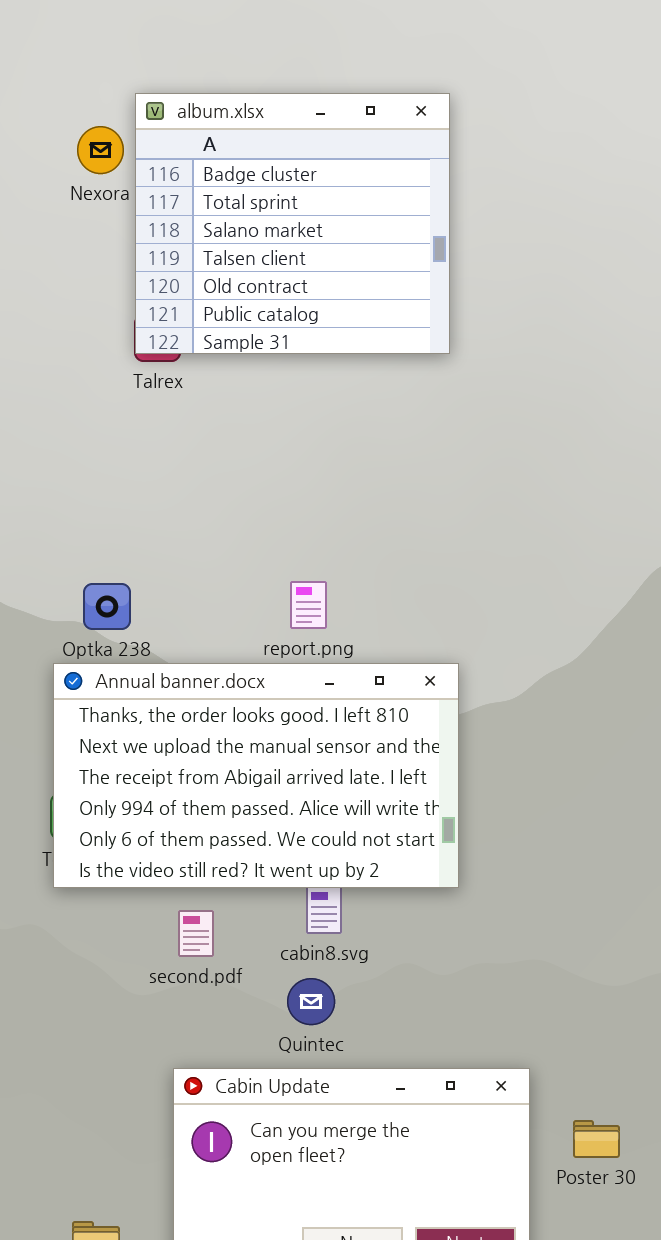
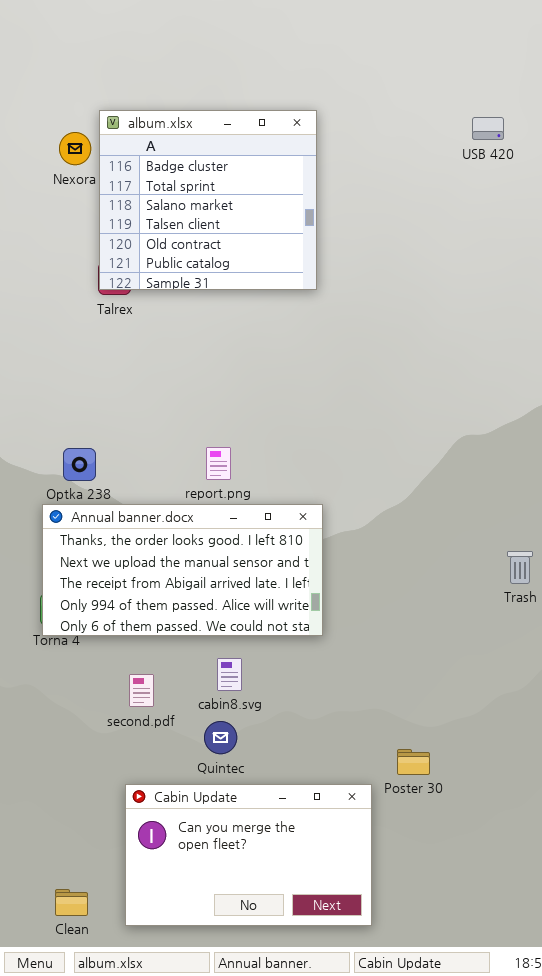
Annual banner.docx: [53,663,459,888] -> [42,504,323,636], resized
Poster 30: [573,1120,620,1158] -> [397,749,430,775], moved

